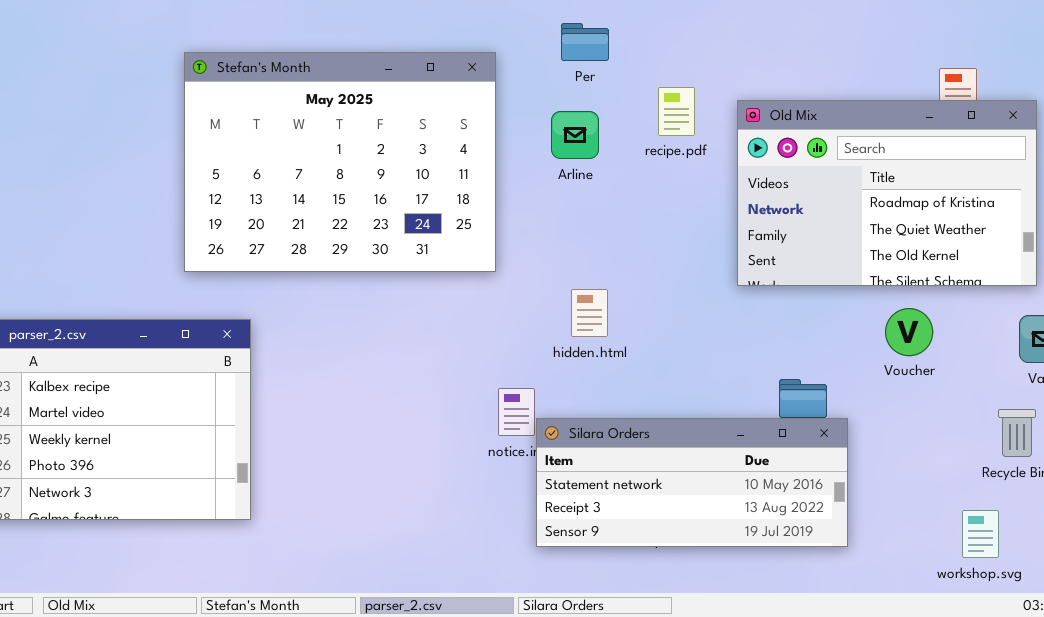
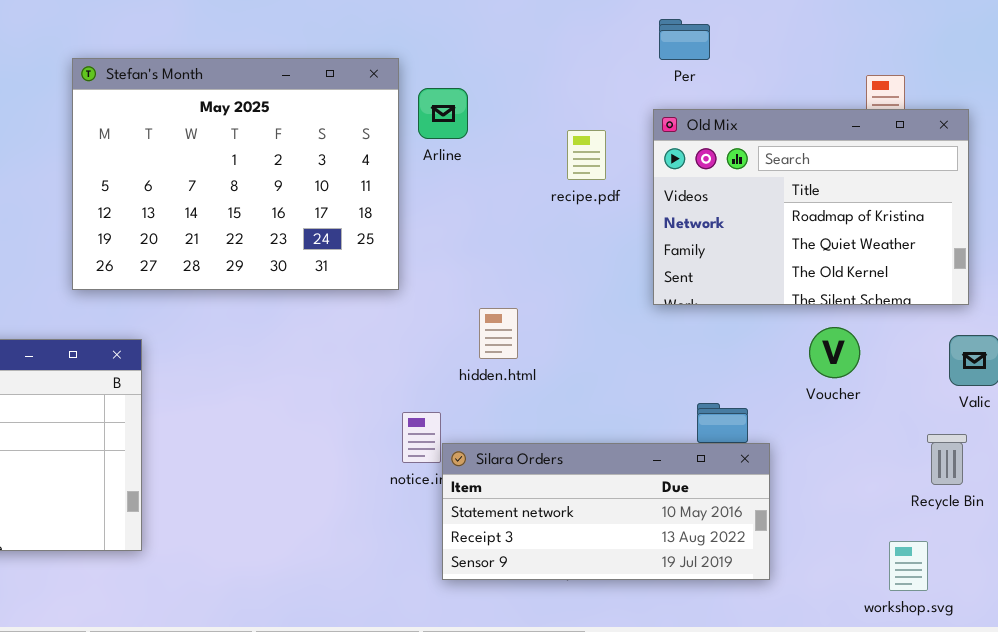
Per: [561,23,609,61] -> [659,19,710,60], moved
recipe.pdf: [658,87,695,136] -> [567,130,606,180], moved
Arline: [551,111,599,159] -> [418,88,468,139], moved

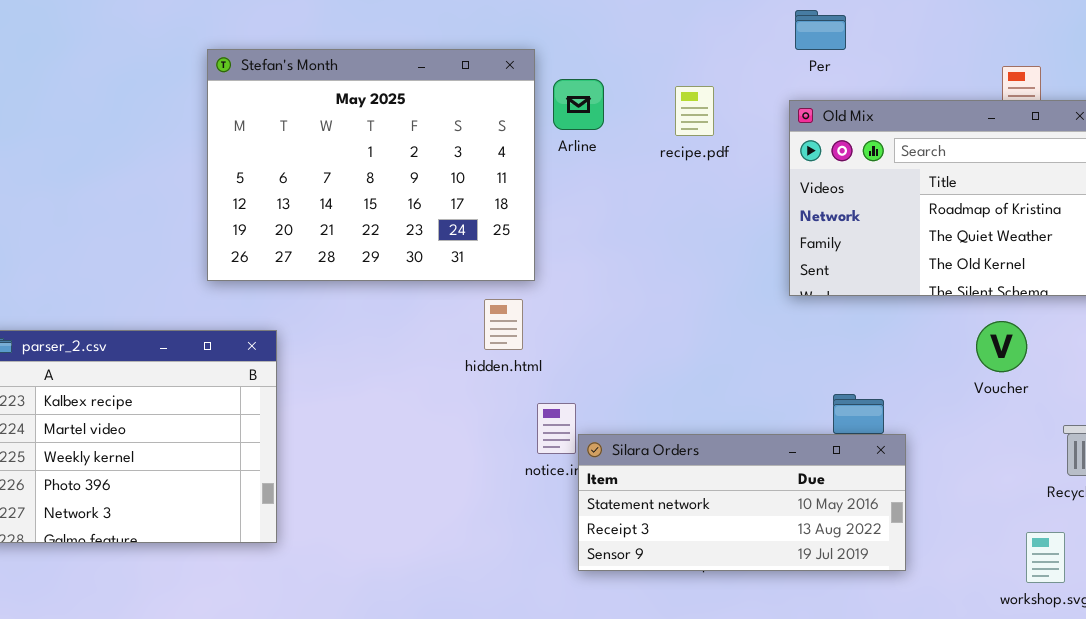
recipe.pdf: [567,130,606,180] -> [675,86,714,136], moved
hidden.html: [479,308,518,359] -> [484,299,523,350], moved
Voucher: [809,327,860,378] -> [976,321,1027,372], moved

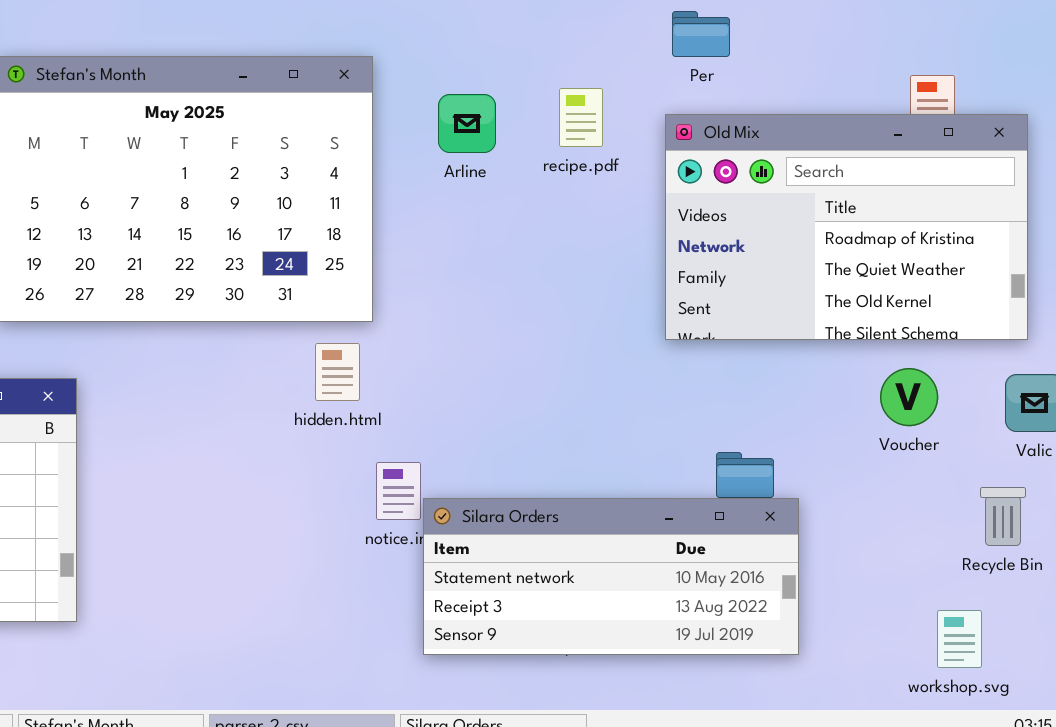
Arline: [553,79,604,130] -> [438,94,496,153], moved
recipe.pdf: [675,86,714,136] -> [559,88,603,147], moved

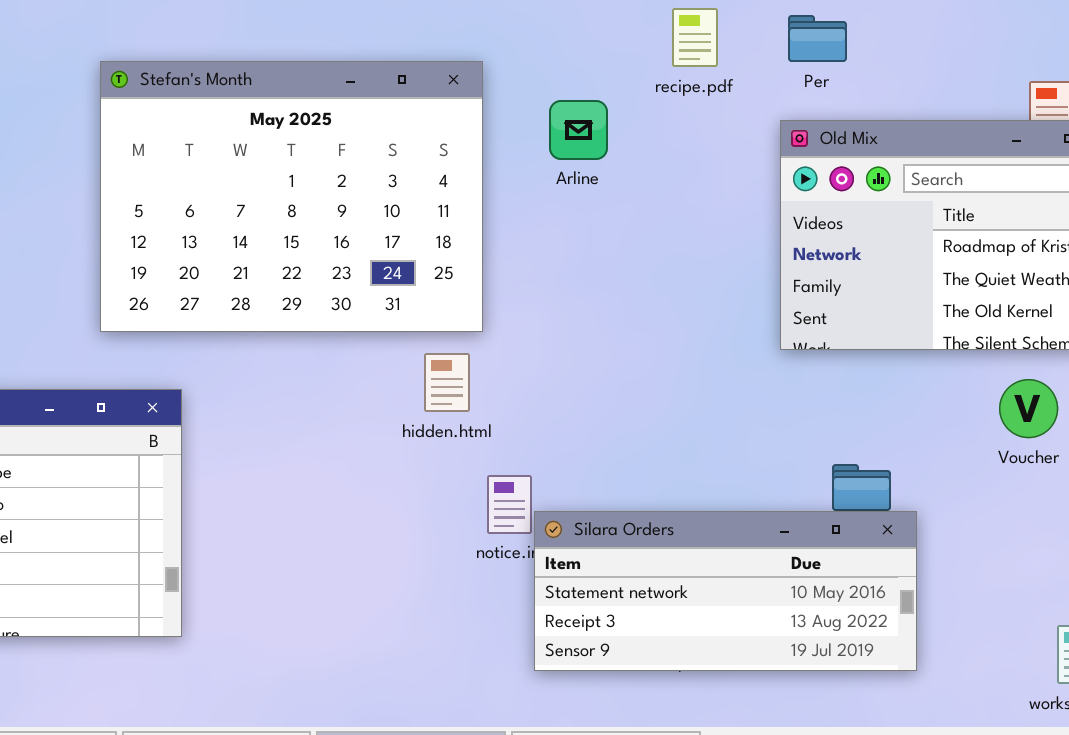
recipe.pdf: [559,88,603,147] -> [672,8,718,67], moved

